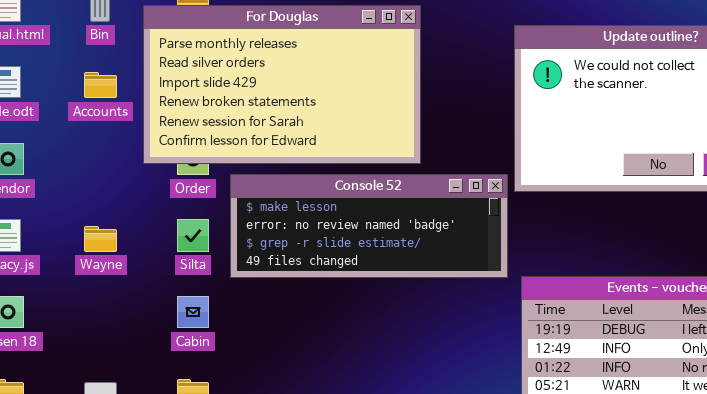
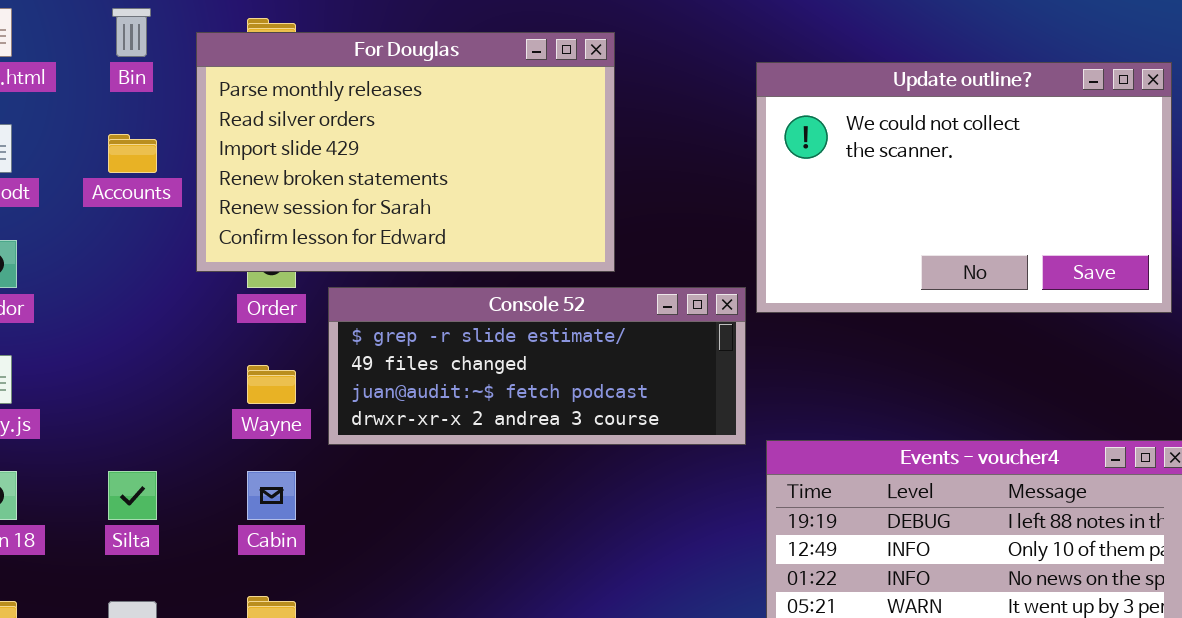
Console 52: [230,174,508,278] -> [328,287,746,445], scrolled down 2 rows
Silta: [177,219,209,252] -> [108,471,157,520], moved
Wayne: [84,226,117,252] -> [247,365,296,404], moved

